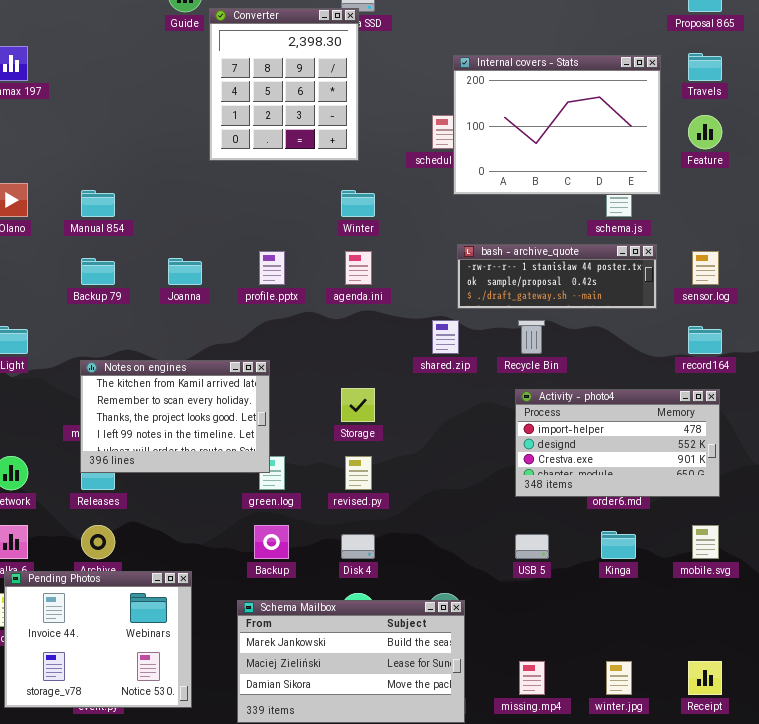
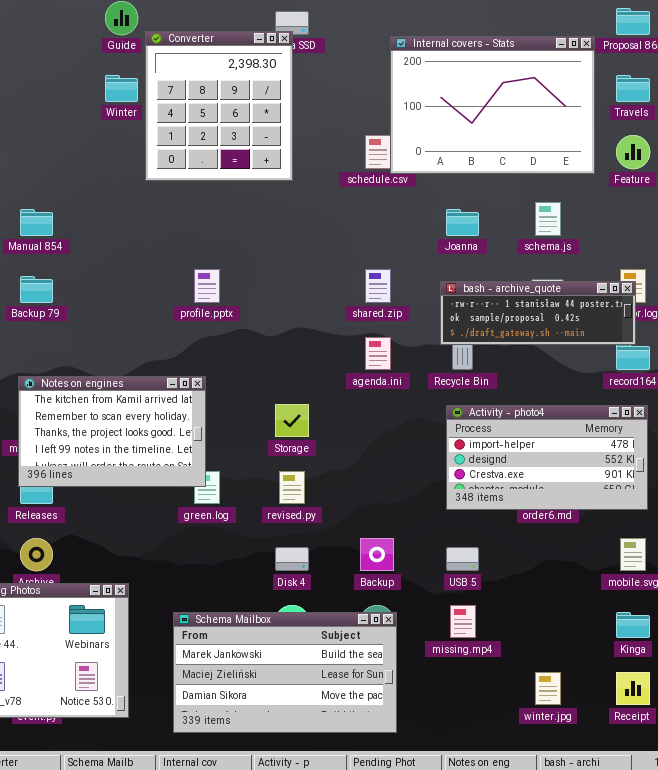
Internal covers - Stats: [453,55,661,195] -> [390,36,595,174], moved
Winter: [341,190,375,217] -> [105,75,138,102], moved
bash - archive_quote: [457,244,657,309] -> [440,281,636,345], moved
agenda.ini: [345,251,372,285] -> [365,337,391,370], moved
Joanna: [168,258,202,285] -> [446,209,479,236], moved
shared.zip: [432,320,459,354] -> [365,269,391,303], moved
Backup: [254,525,289,559] -> [360,538,394,571], moved
Kinga: [601,531,636,559] -> [616,612,650,638], moved
missing.mp4: [519,661,545,695] -> [450,605,476,638], moved

